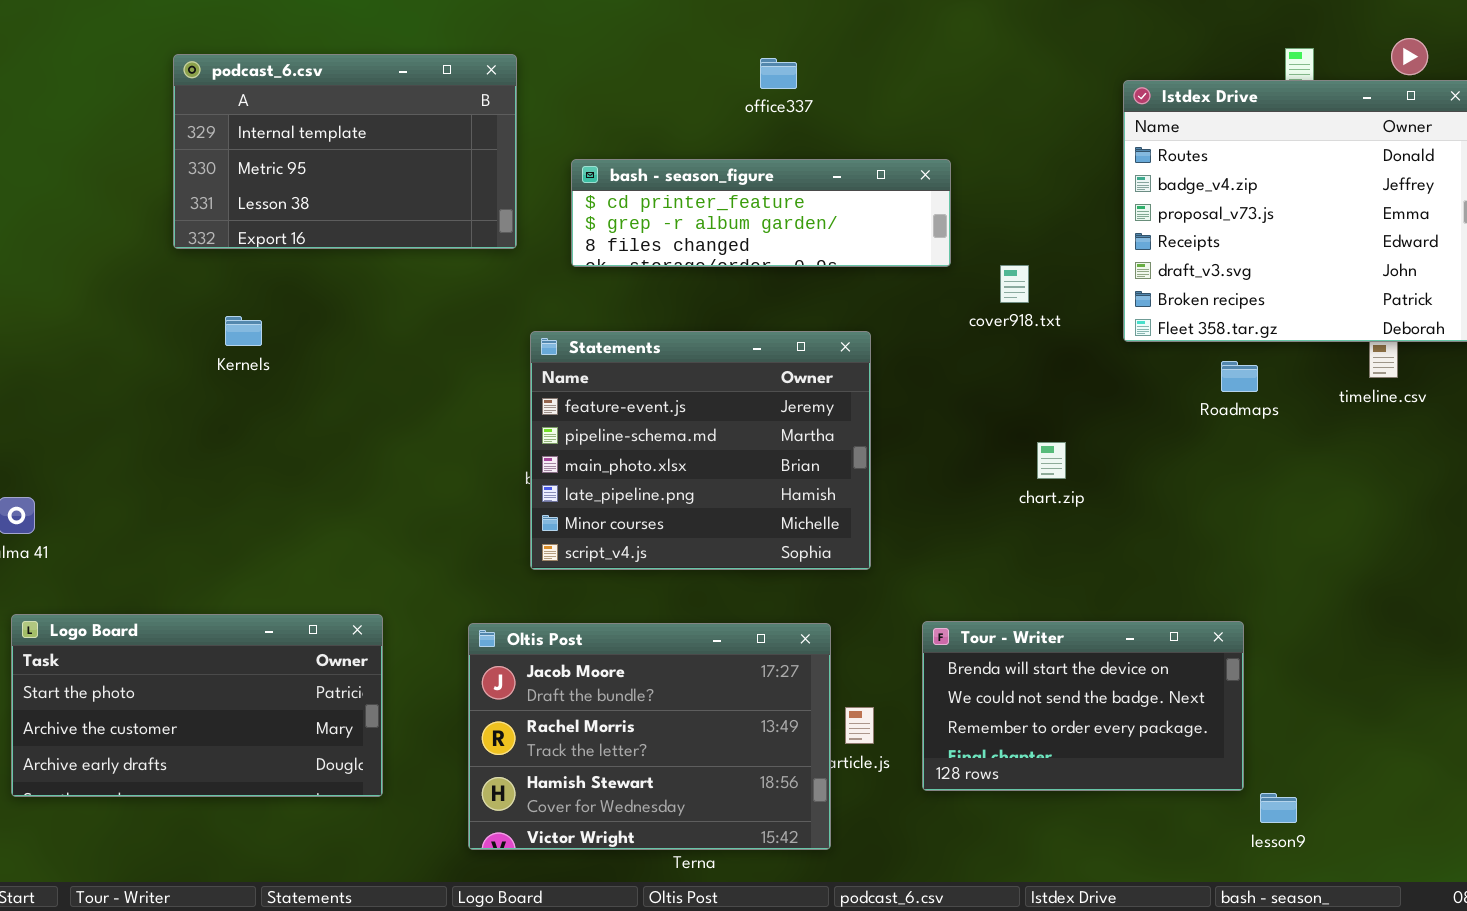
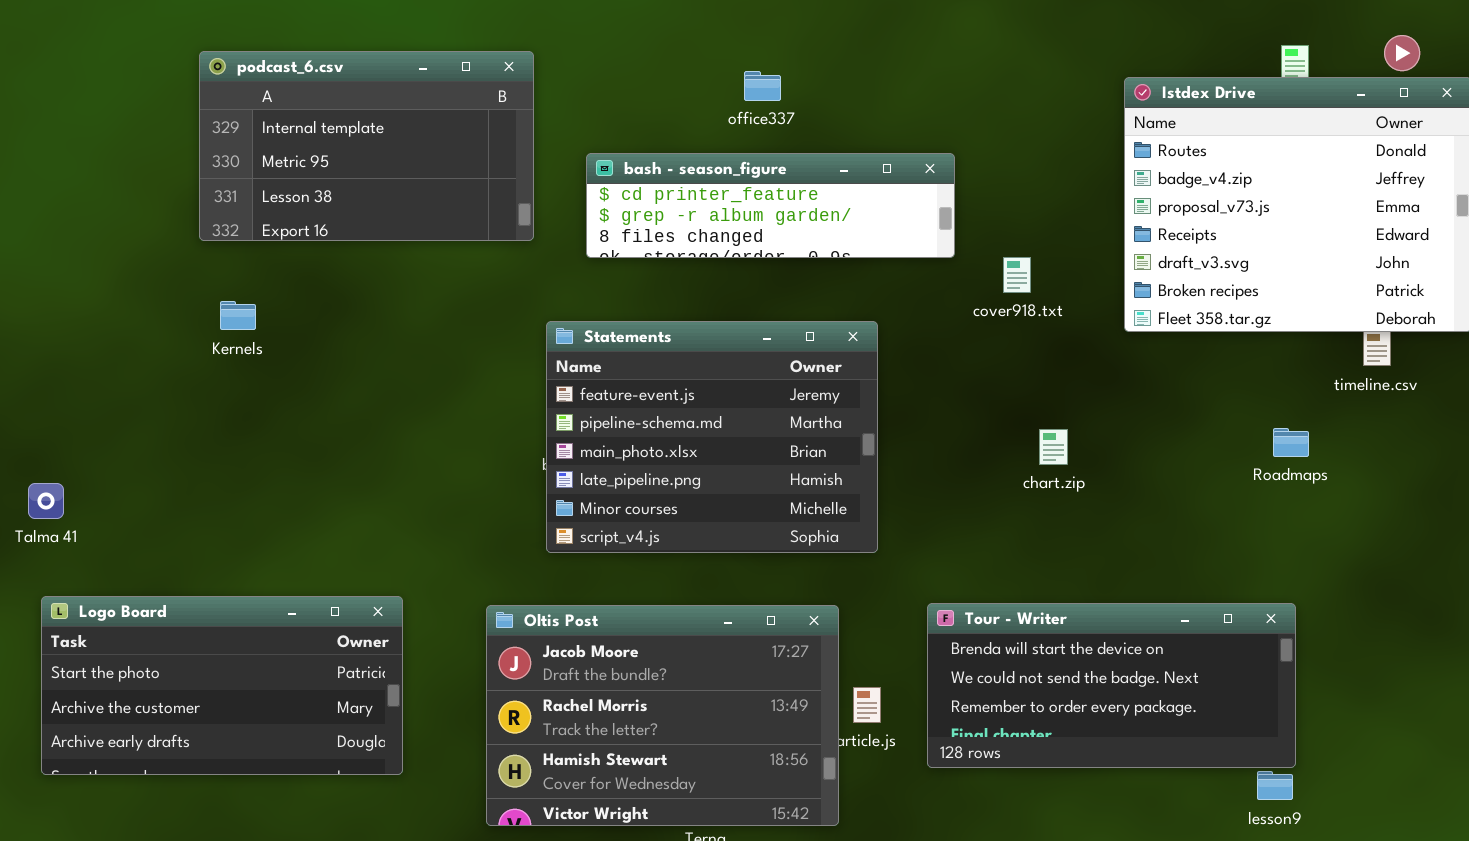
office337: [760,58,797,89] -> [744,71,781,101], moved
Kernels: [225,316,262,346] -> [220,301,256,330], moved
Roadmaps: [1221,361,1258,392] -> [1273,428,1309,457], moved
Tour - Writer: [922,621,1244,791] -> [927,603,1296,768], resized

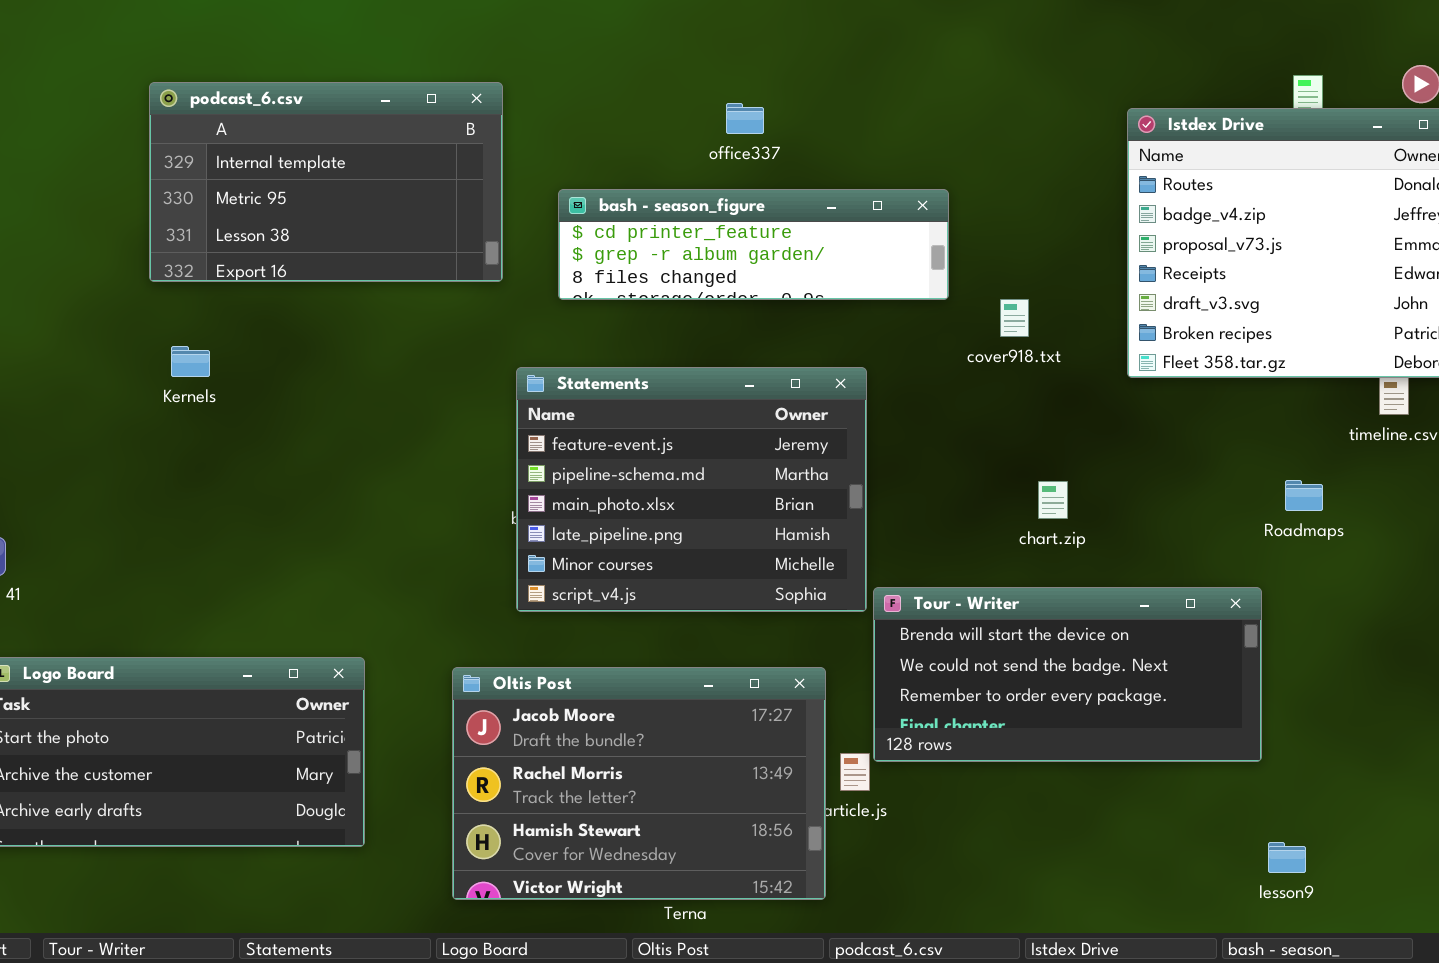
Tour - Writer: [927,603,1296,768] -> [873,587,1262,762], moved

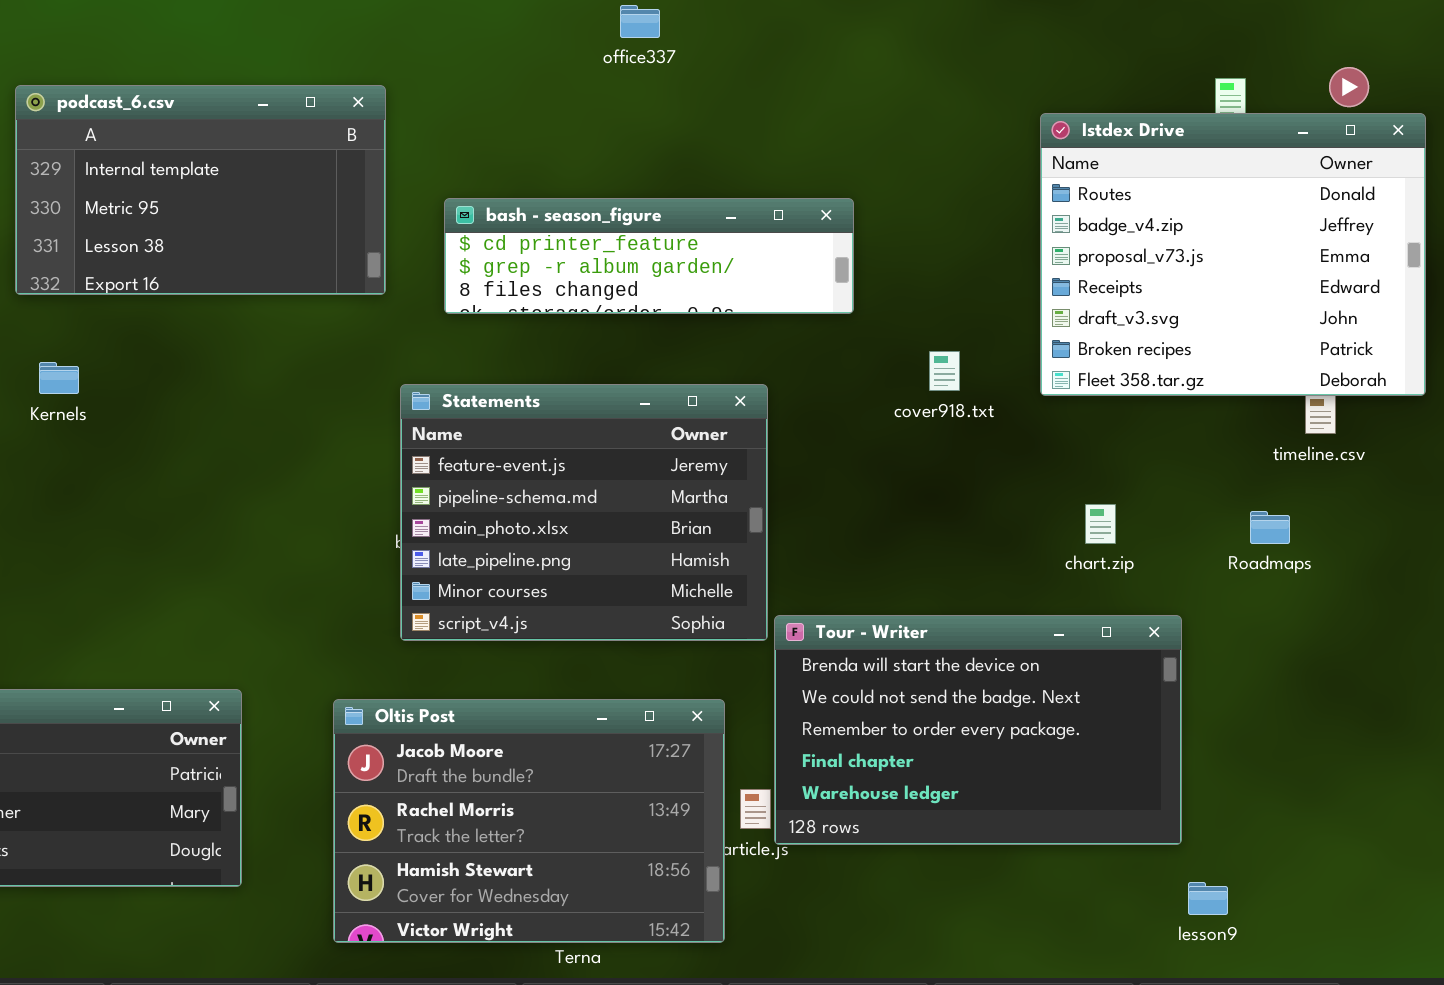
office337: [726,103,764,134] -> [620,5,660,38], moved
cover918.txt: [1000,299,1029,337] -> [929,351,960,391], moved
Roadmaps: [1285,480,1323,511] -> [1250,511,1290,544], moved
chart.zip: [1038,481,1068,519] -> [1085,504,1116,544], moved
Tour - Writer: [873,587,1262,762] -> [774,615,1182,845], resized

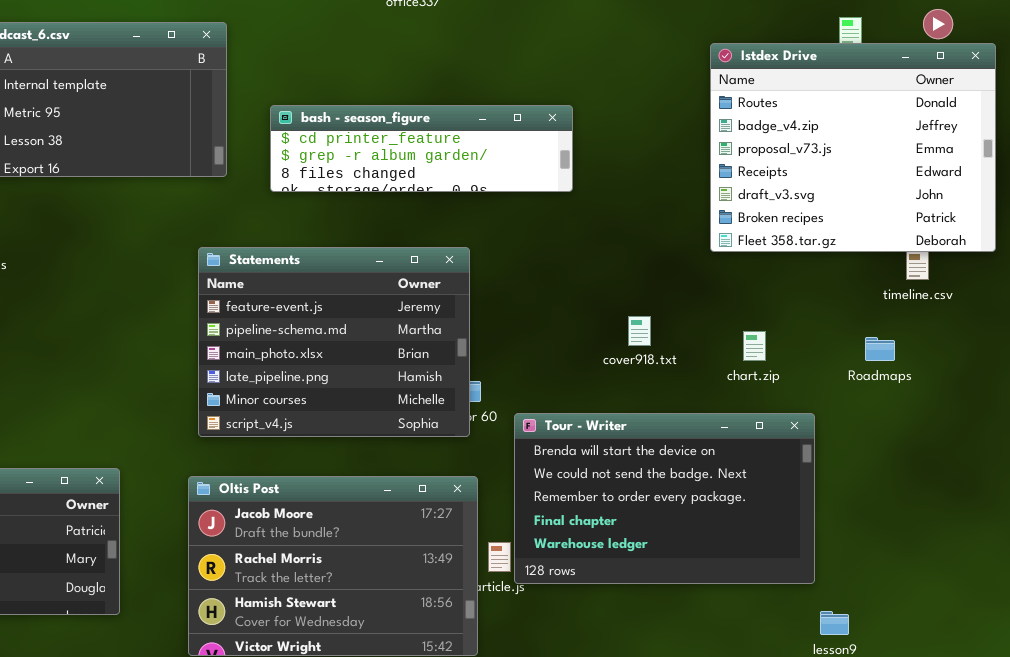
cover918.txt: [929,351,960,391] -> [628,316,651,346], moved
Statements: [400,384,768,641] -> [198,247,470,437], moved

